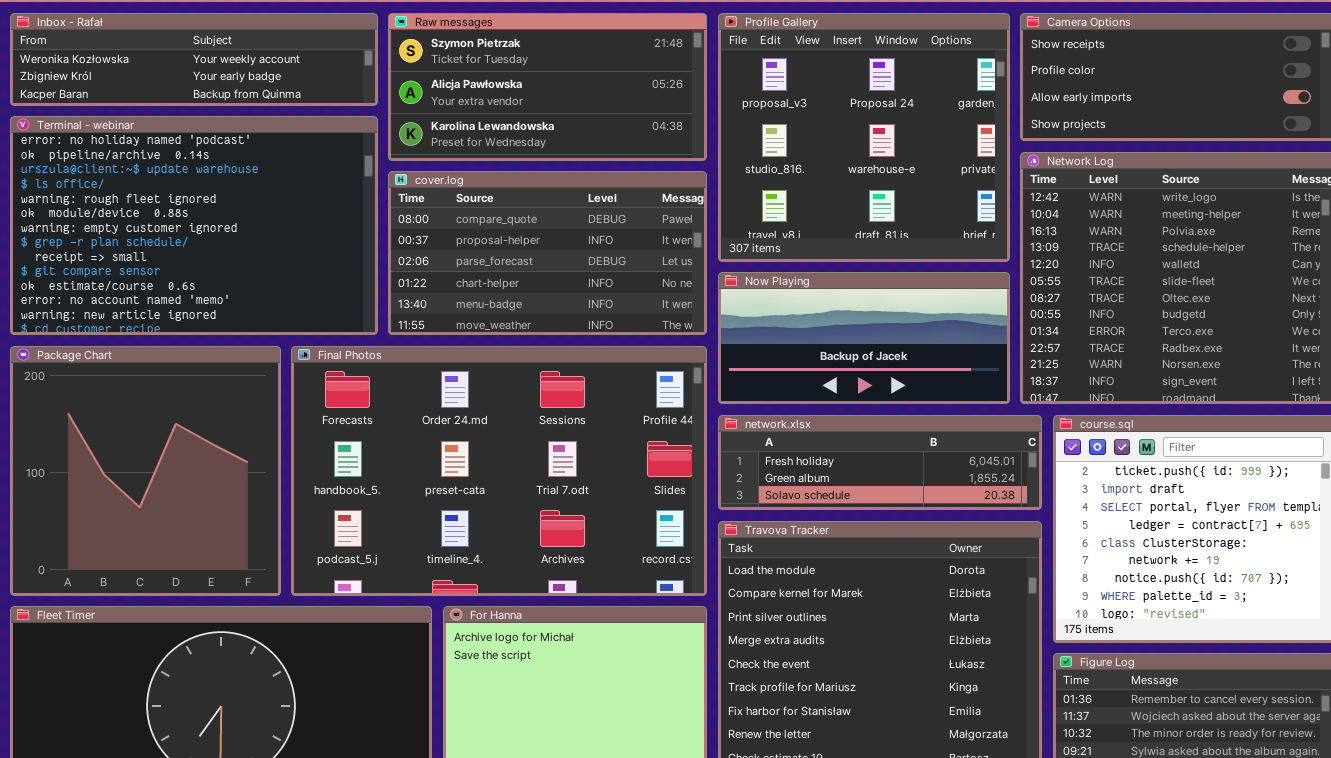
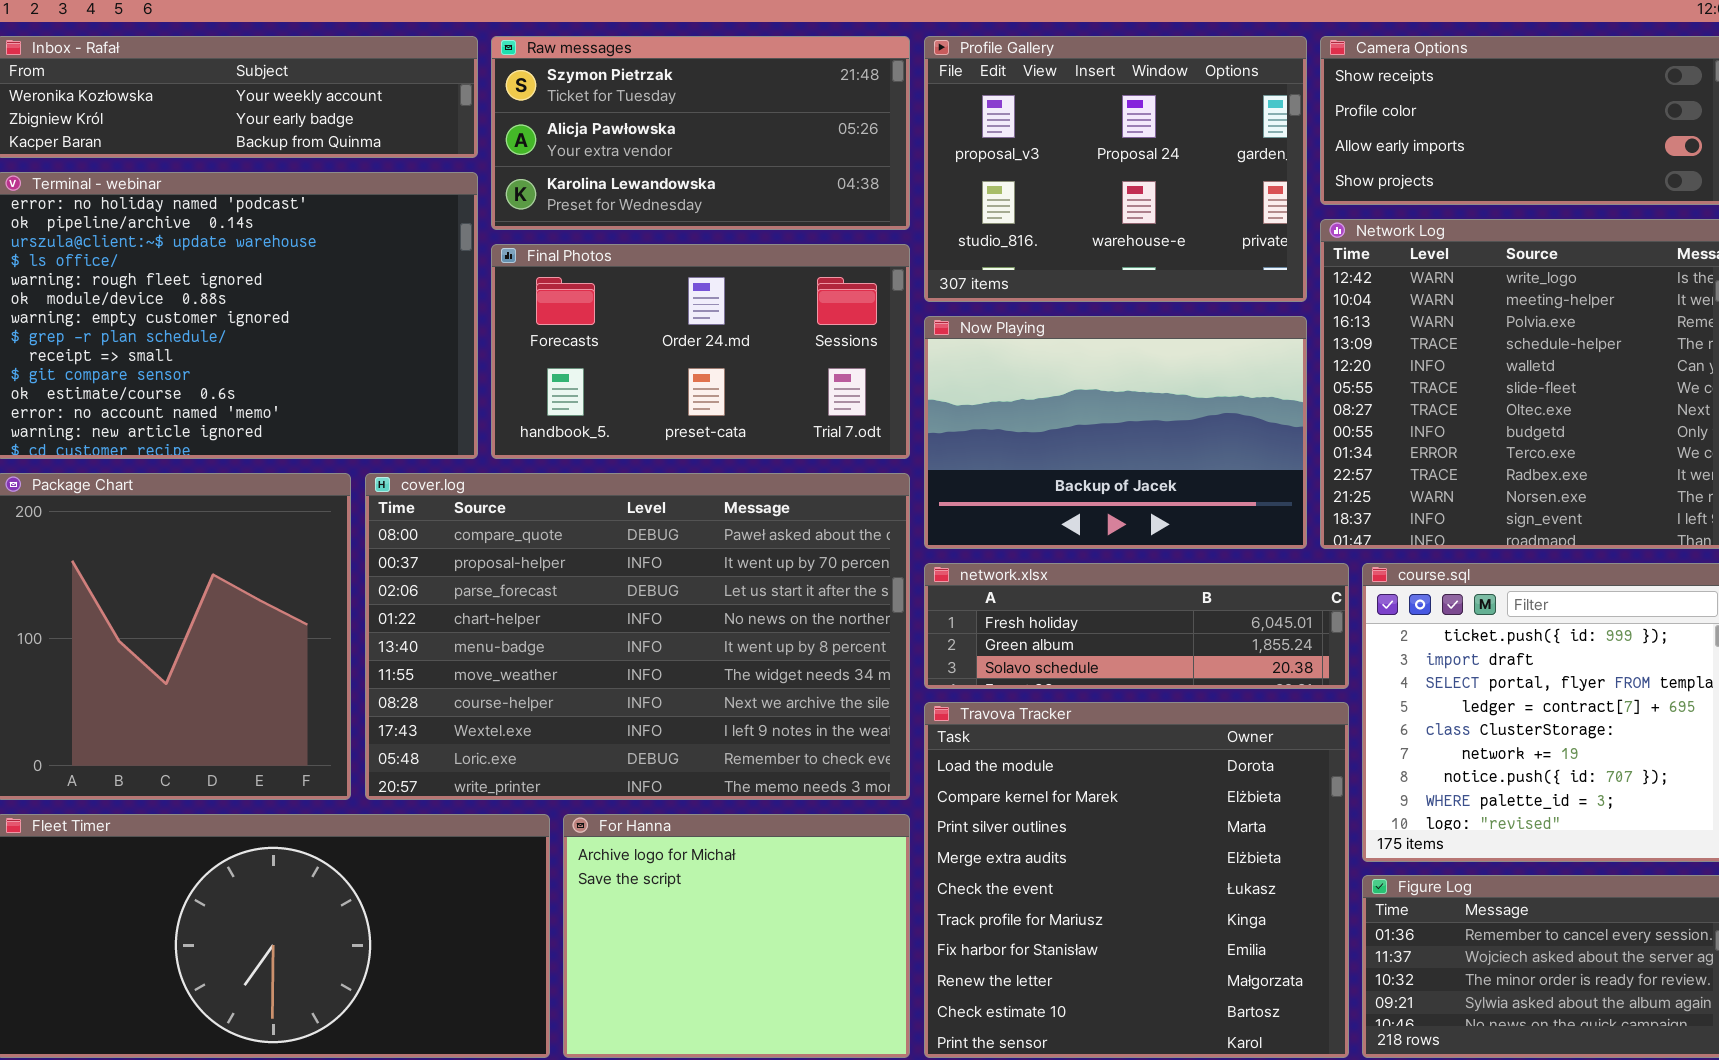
Profile Gallery: [718,13,1010,262] -> [924,36,1307,302], resized
cover.log: [388,171,707,335] -> [365,473,910,800], moved, resized
Now Playing: [718,272,1010,404] -> [924,316,1307,549], resized
Final Photos: [291,346,707,596] -> [491,244,910,459], moved, resized

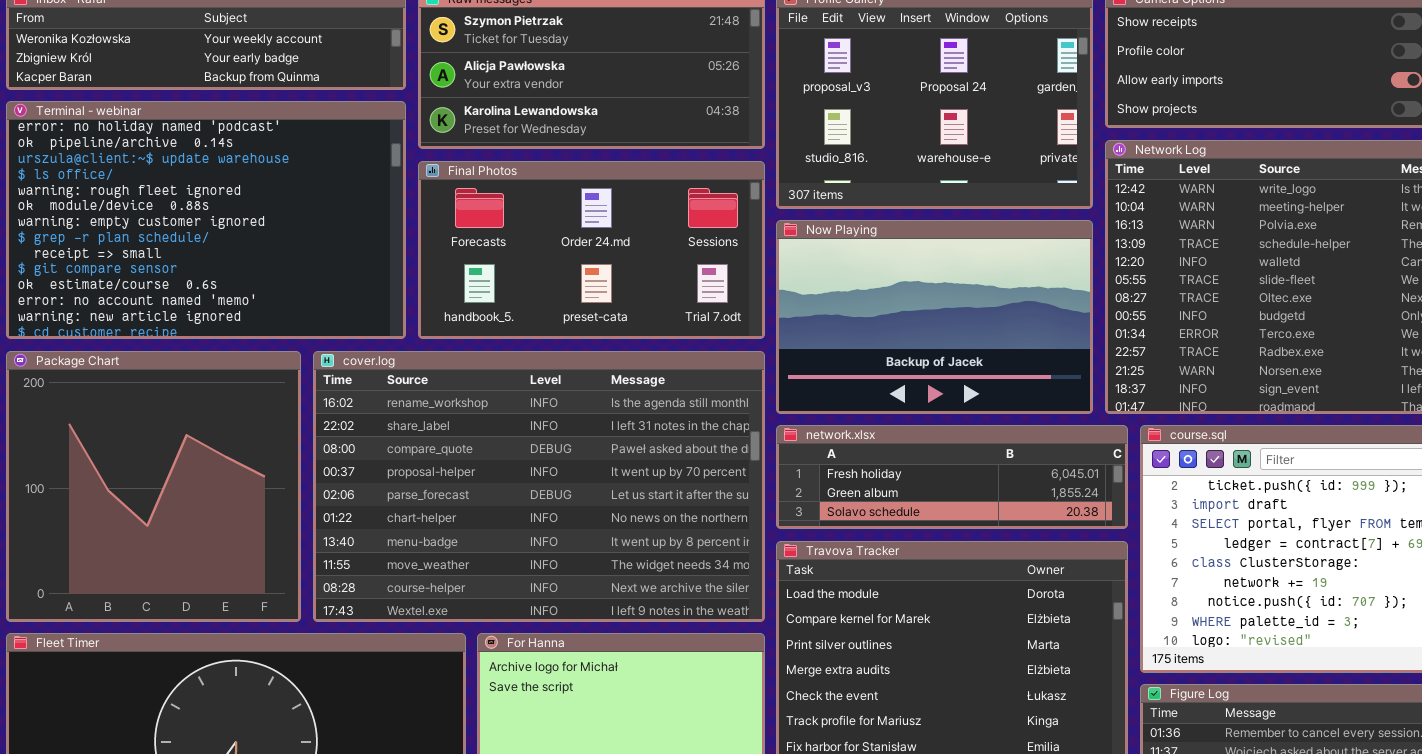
cover.log: [365,473,910,800] -> [313,351,765,622], scrolled up 2 rows

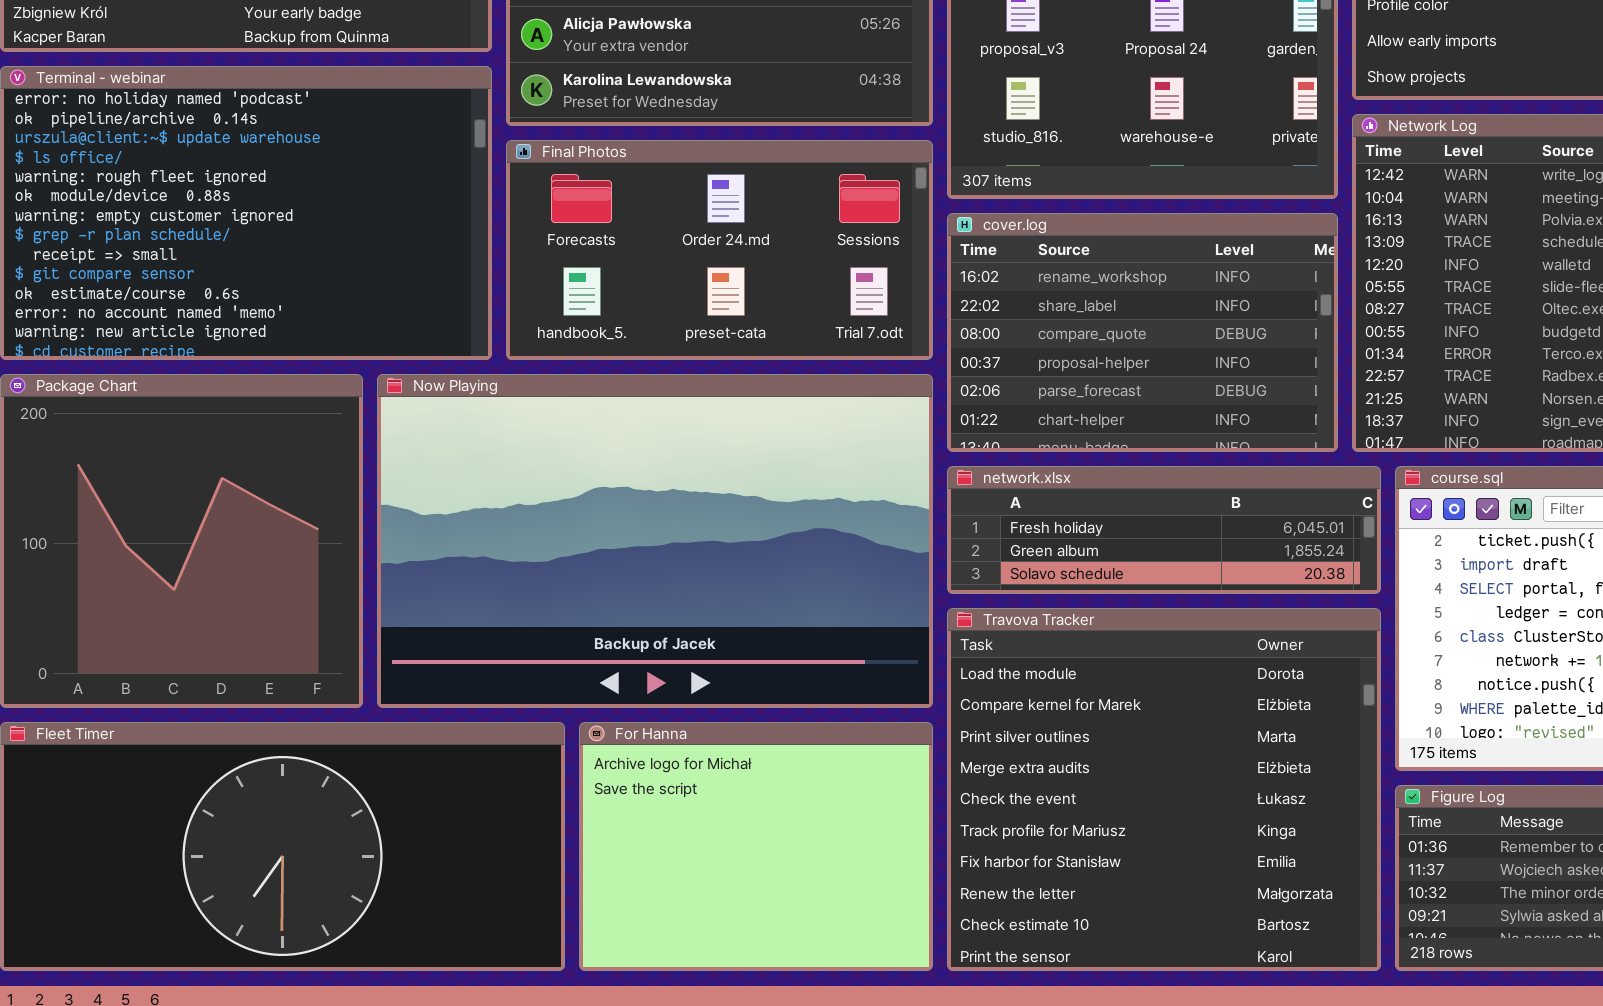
Now Playing: [776,220,1093,414] -> [377,374,933,708], moved, resized
cover.log: [313,351,765,622] -> [947,213,1338,452], moved, resized

